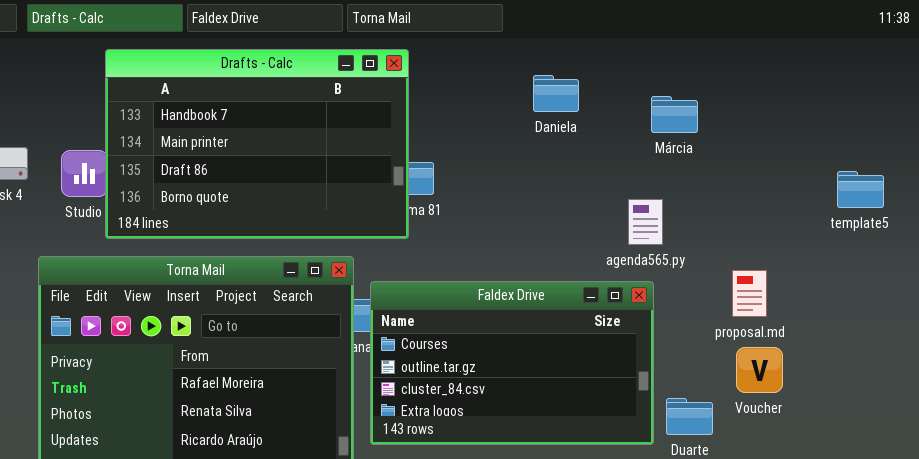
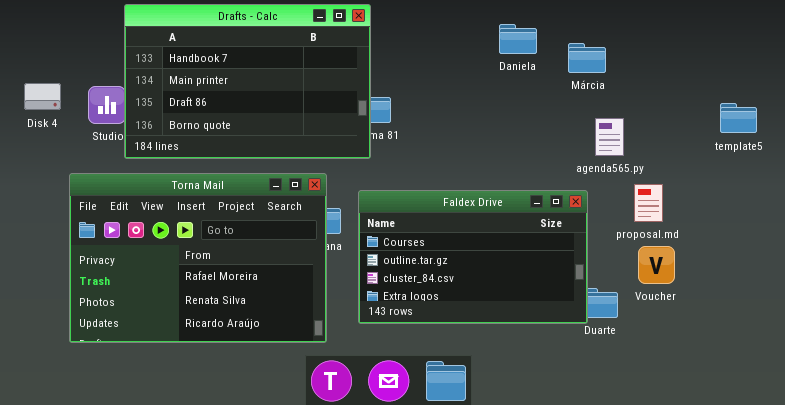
Daniela: [533,75,579,112] -> [499,24,537,54], moved
agenda565.py: [628,199,663,245] -> [595,118,624,156], moved
Faldex Drive: [370,281,654,445] -> [358,190,588,324], moved

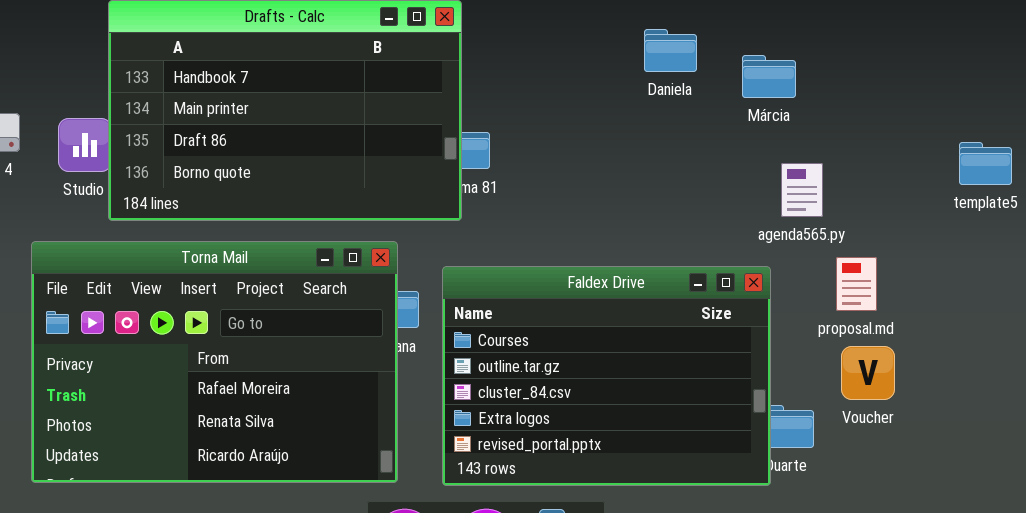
Faldex Drive: [358,190,588,324] -> [442,266,771,486], resized

